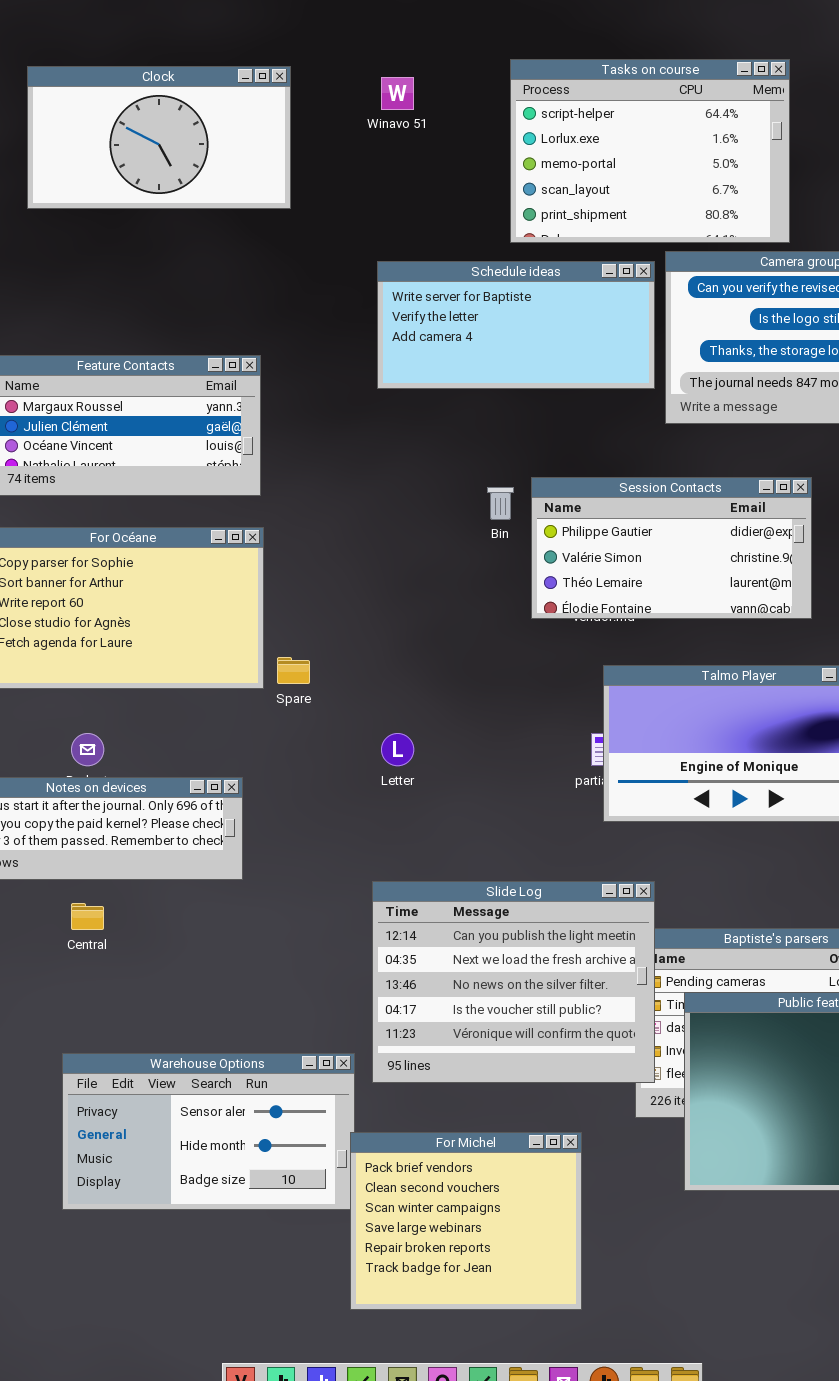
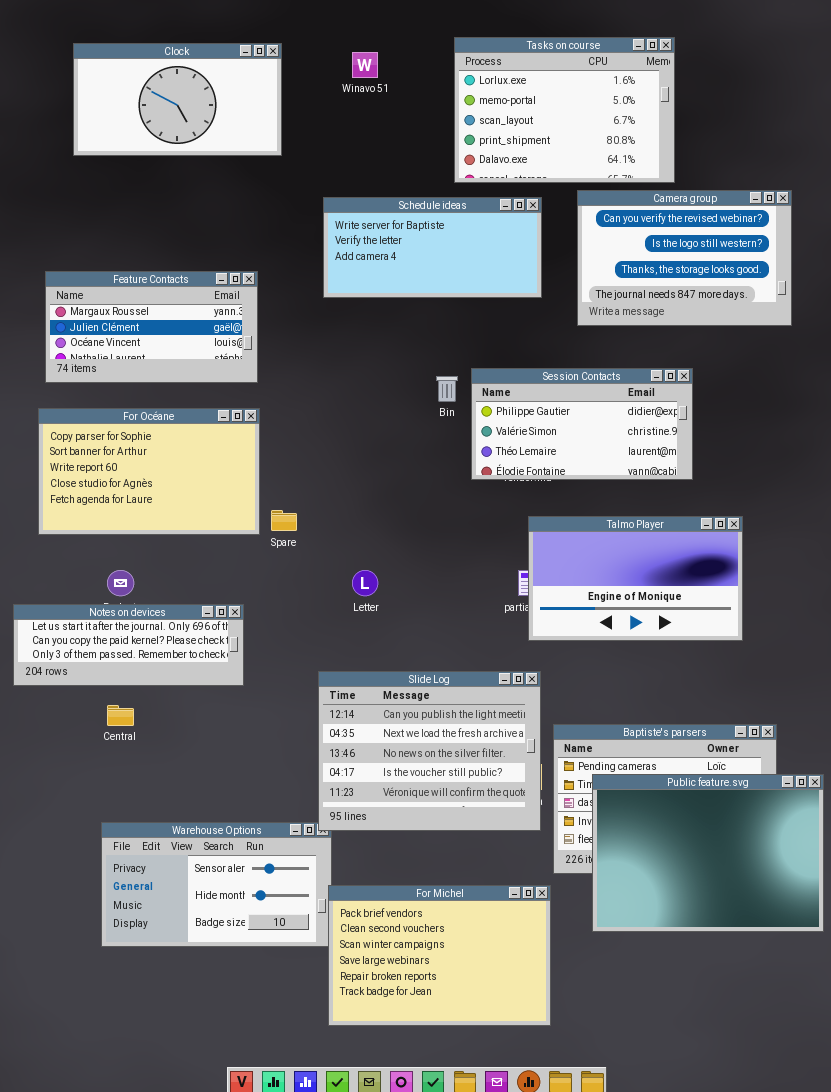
Tasks on course: [510,59,790,243] -> [454,37,675,183], scrolled down 1 row
Schedule ideas: [377,261,655,389] -> [323,197,542,298], moved
Slide Log: [372,881,655,1083] -> [318,671,541,831], moved
For Michel: [350,1132,582,1310] -> [328,885,551,1026], resized

